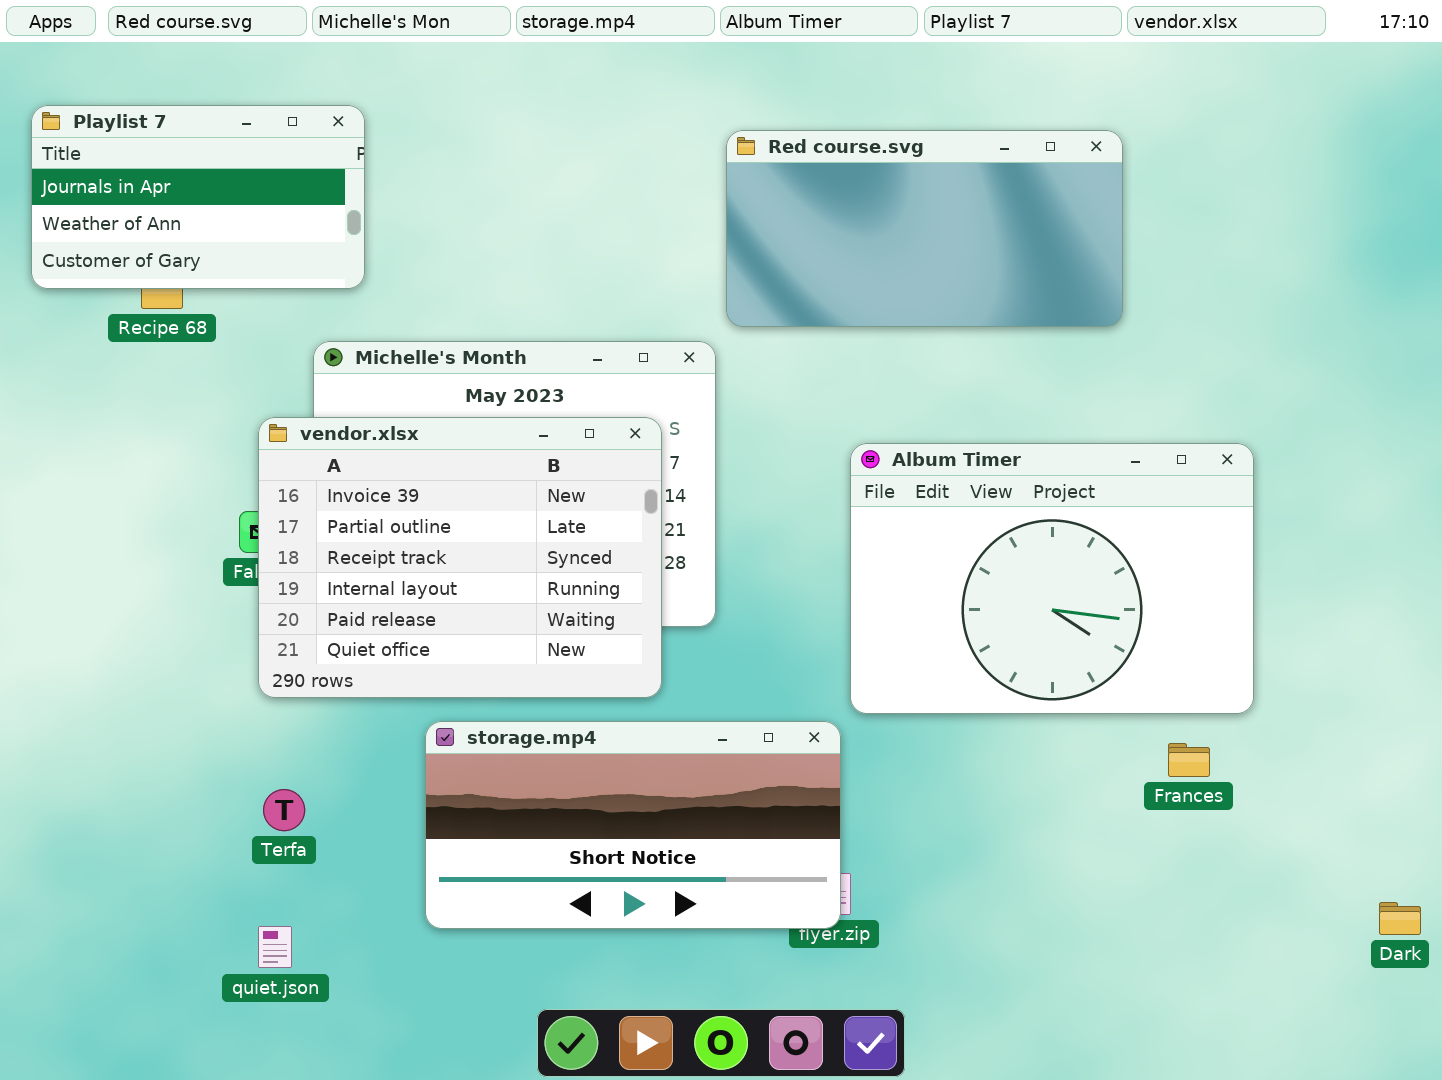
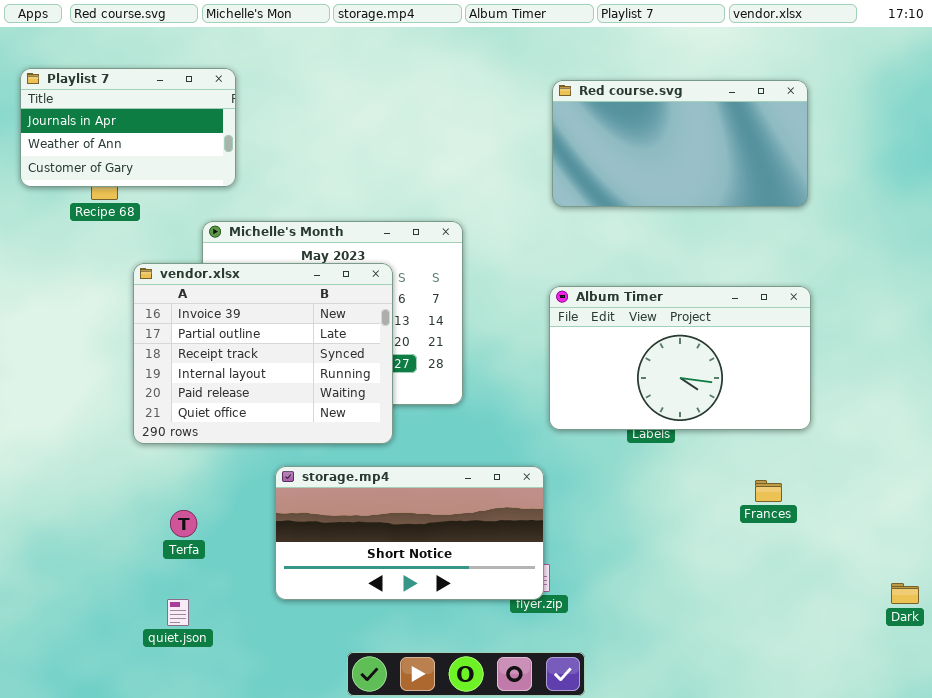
Red course.svg: [726,130,1123,327] -> [552,80,808,207], moved
vendor.xlsx: [258,417,662,698] -> [133,263,393,444], moved
Album Timer: [850,443,1254,714] -> [549,286,811,430], resized

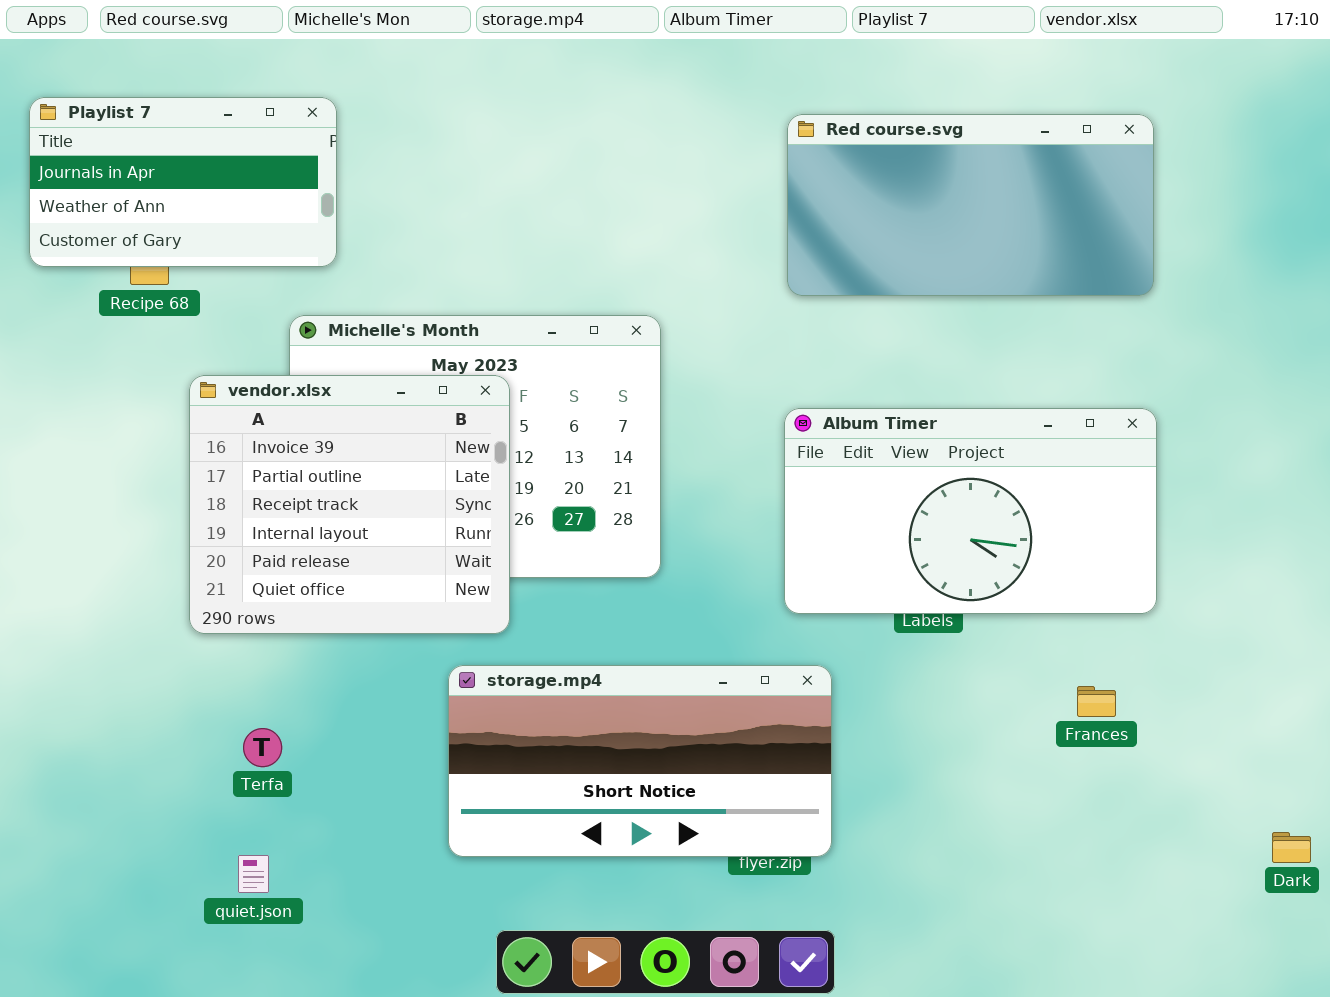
vendor.xlsx: [133,263,393,444] -> [189,375,510,634], resized
storage.mp4: [275,466,544,600] -> [448,665,832,857], moved

